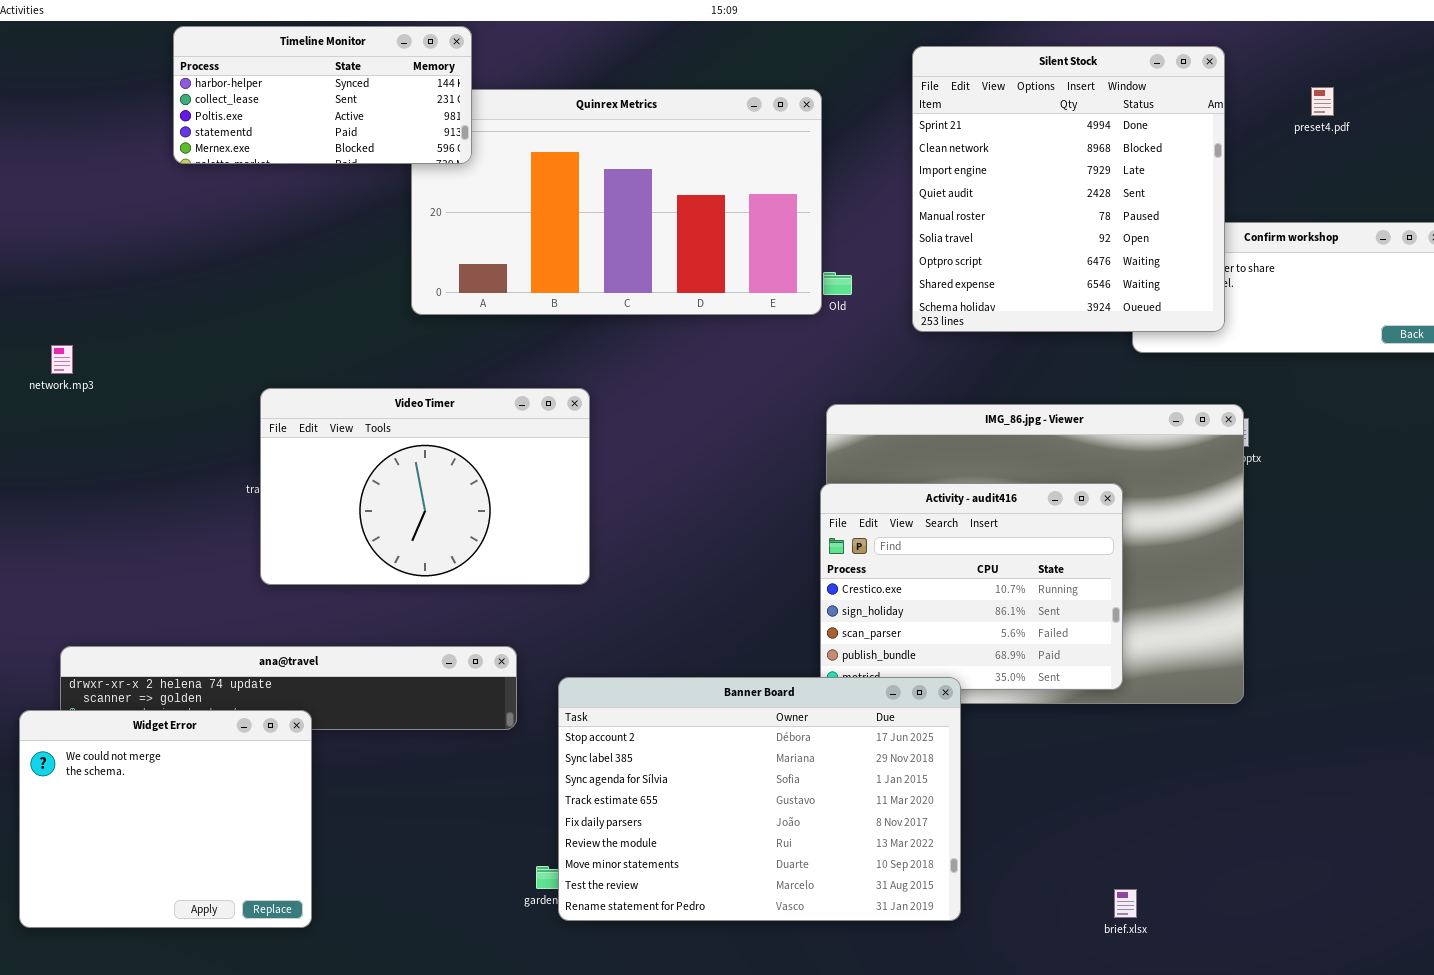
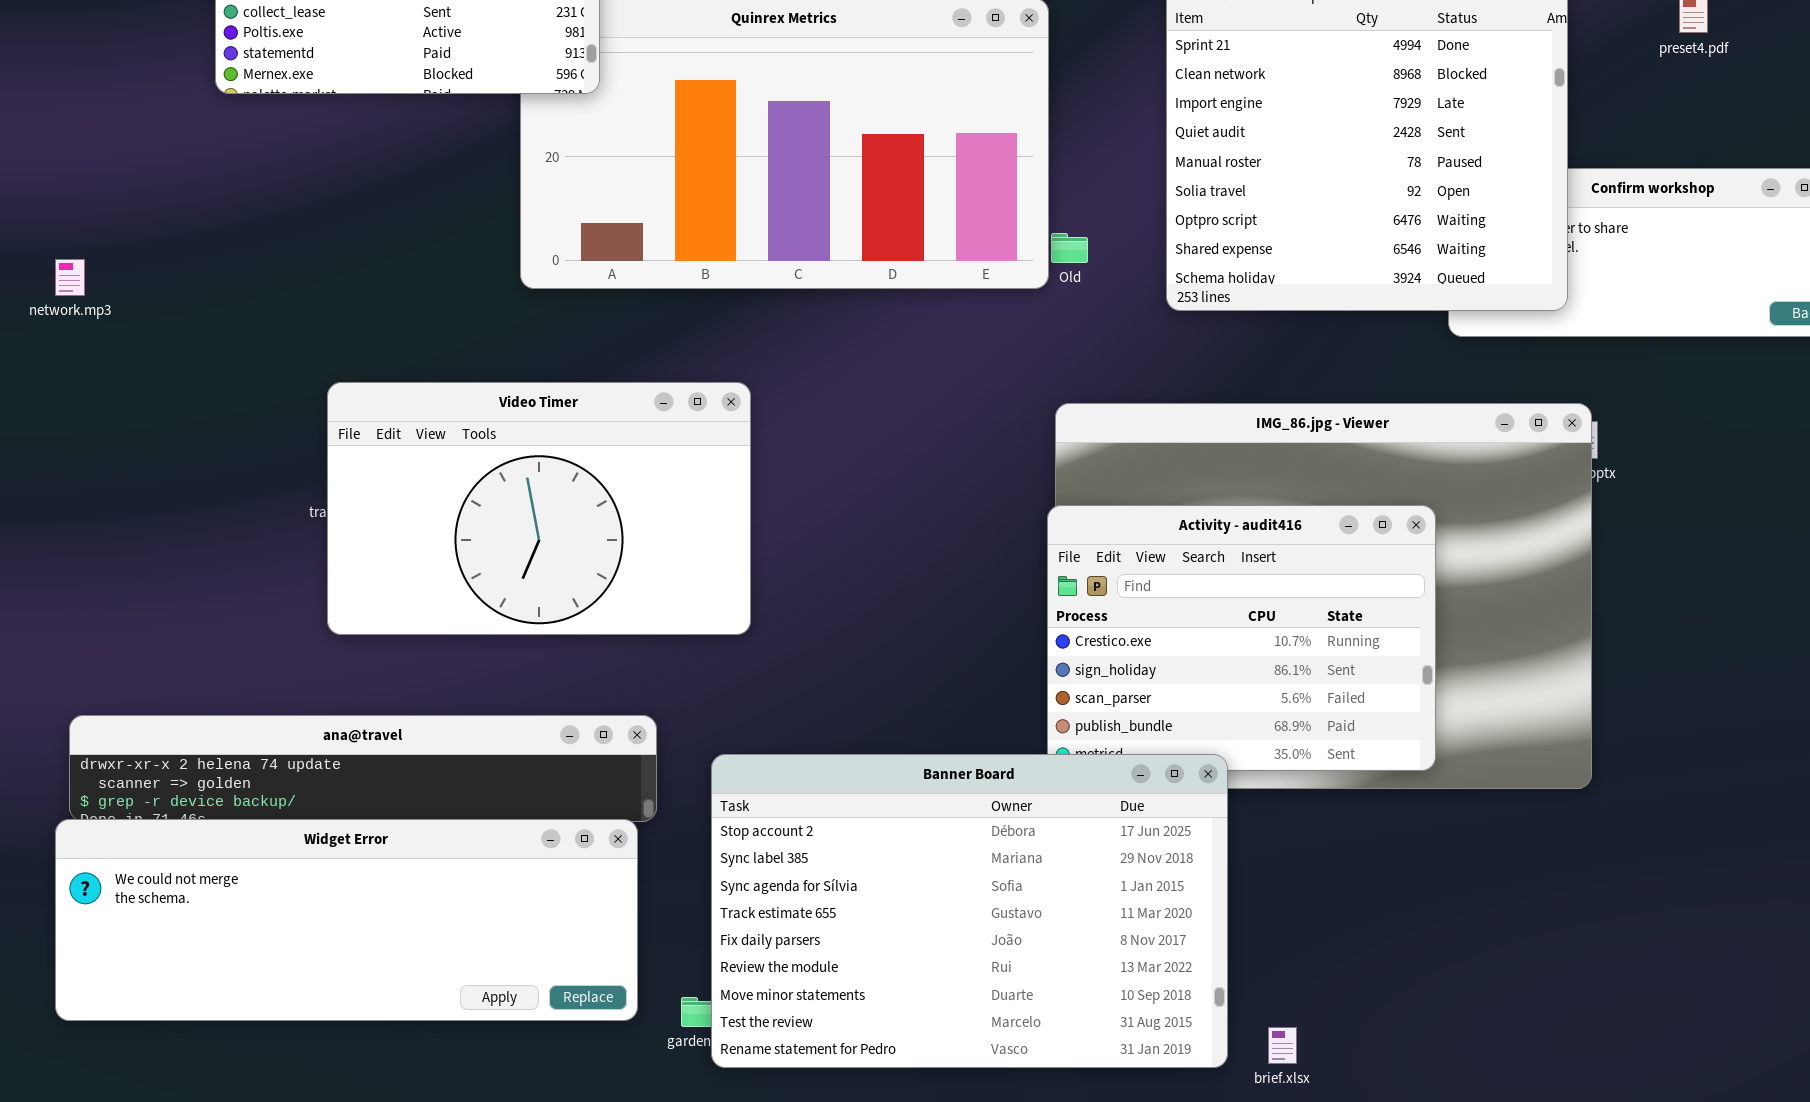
network.mp3: [51,345,73,374] -> [55,259,85,296], moved
Widget Error: [19,710,312,928] -> [55,819,638,1021], moved, resized
brief.xlsx: [1114,889,1137,918] -> [1268,1027,1297,1064], moved

